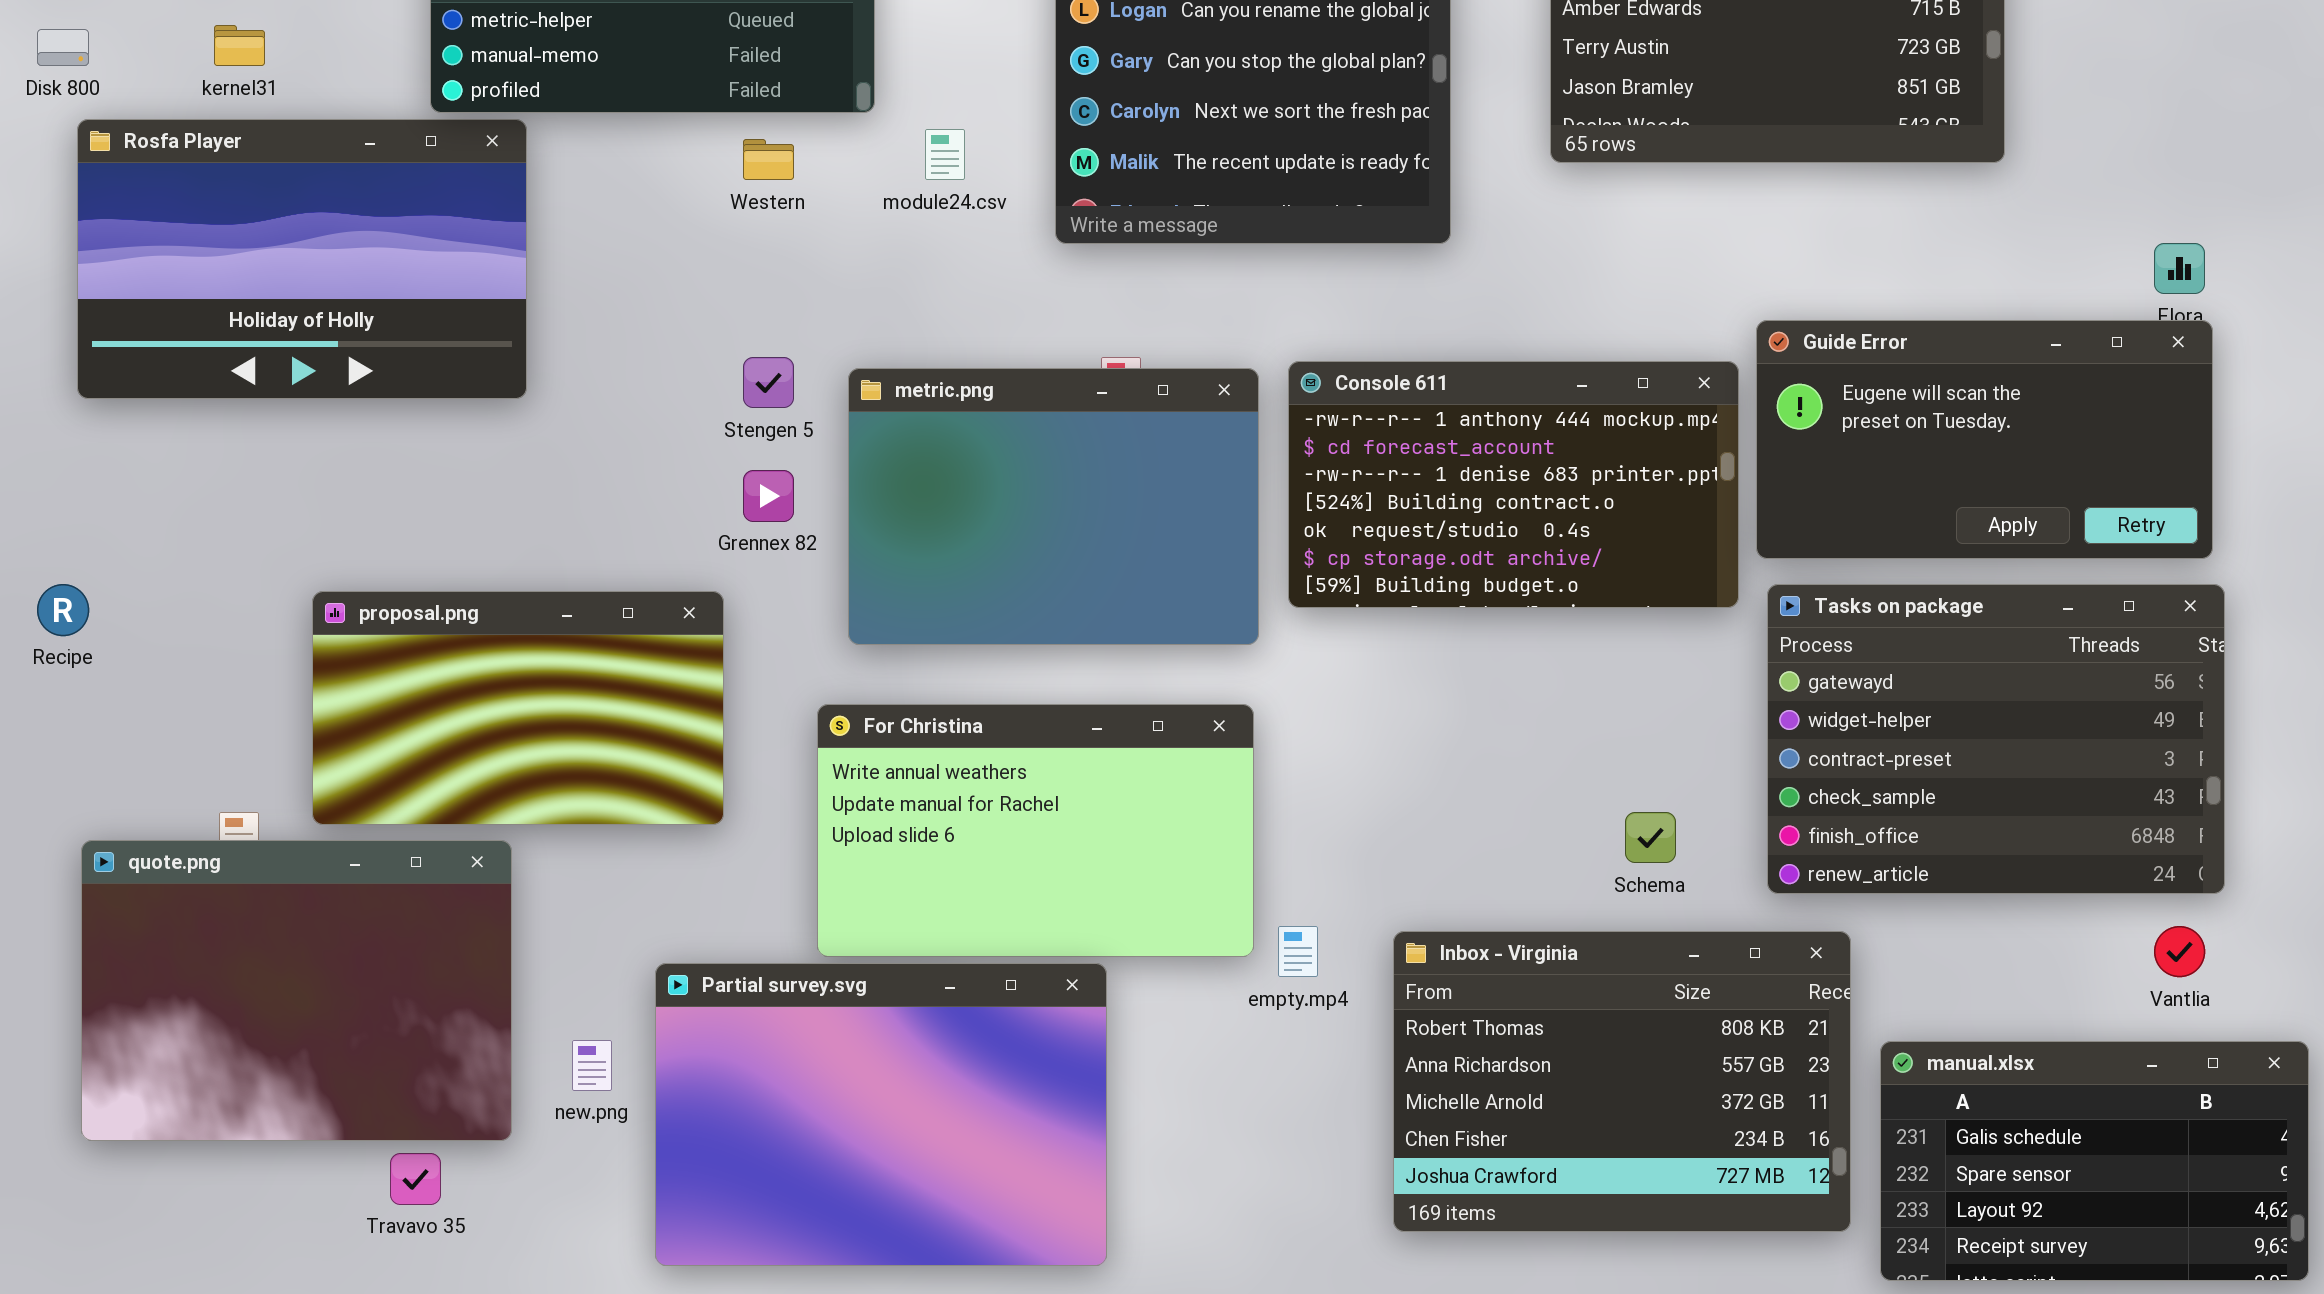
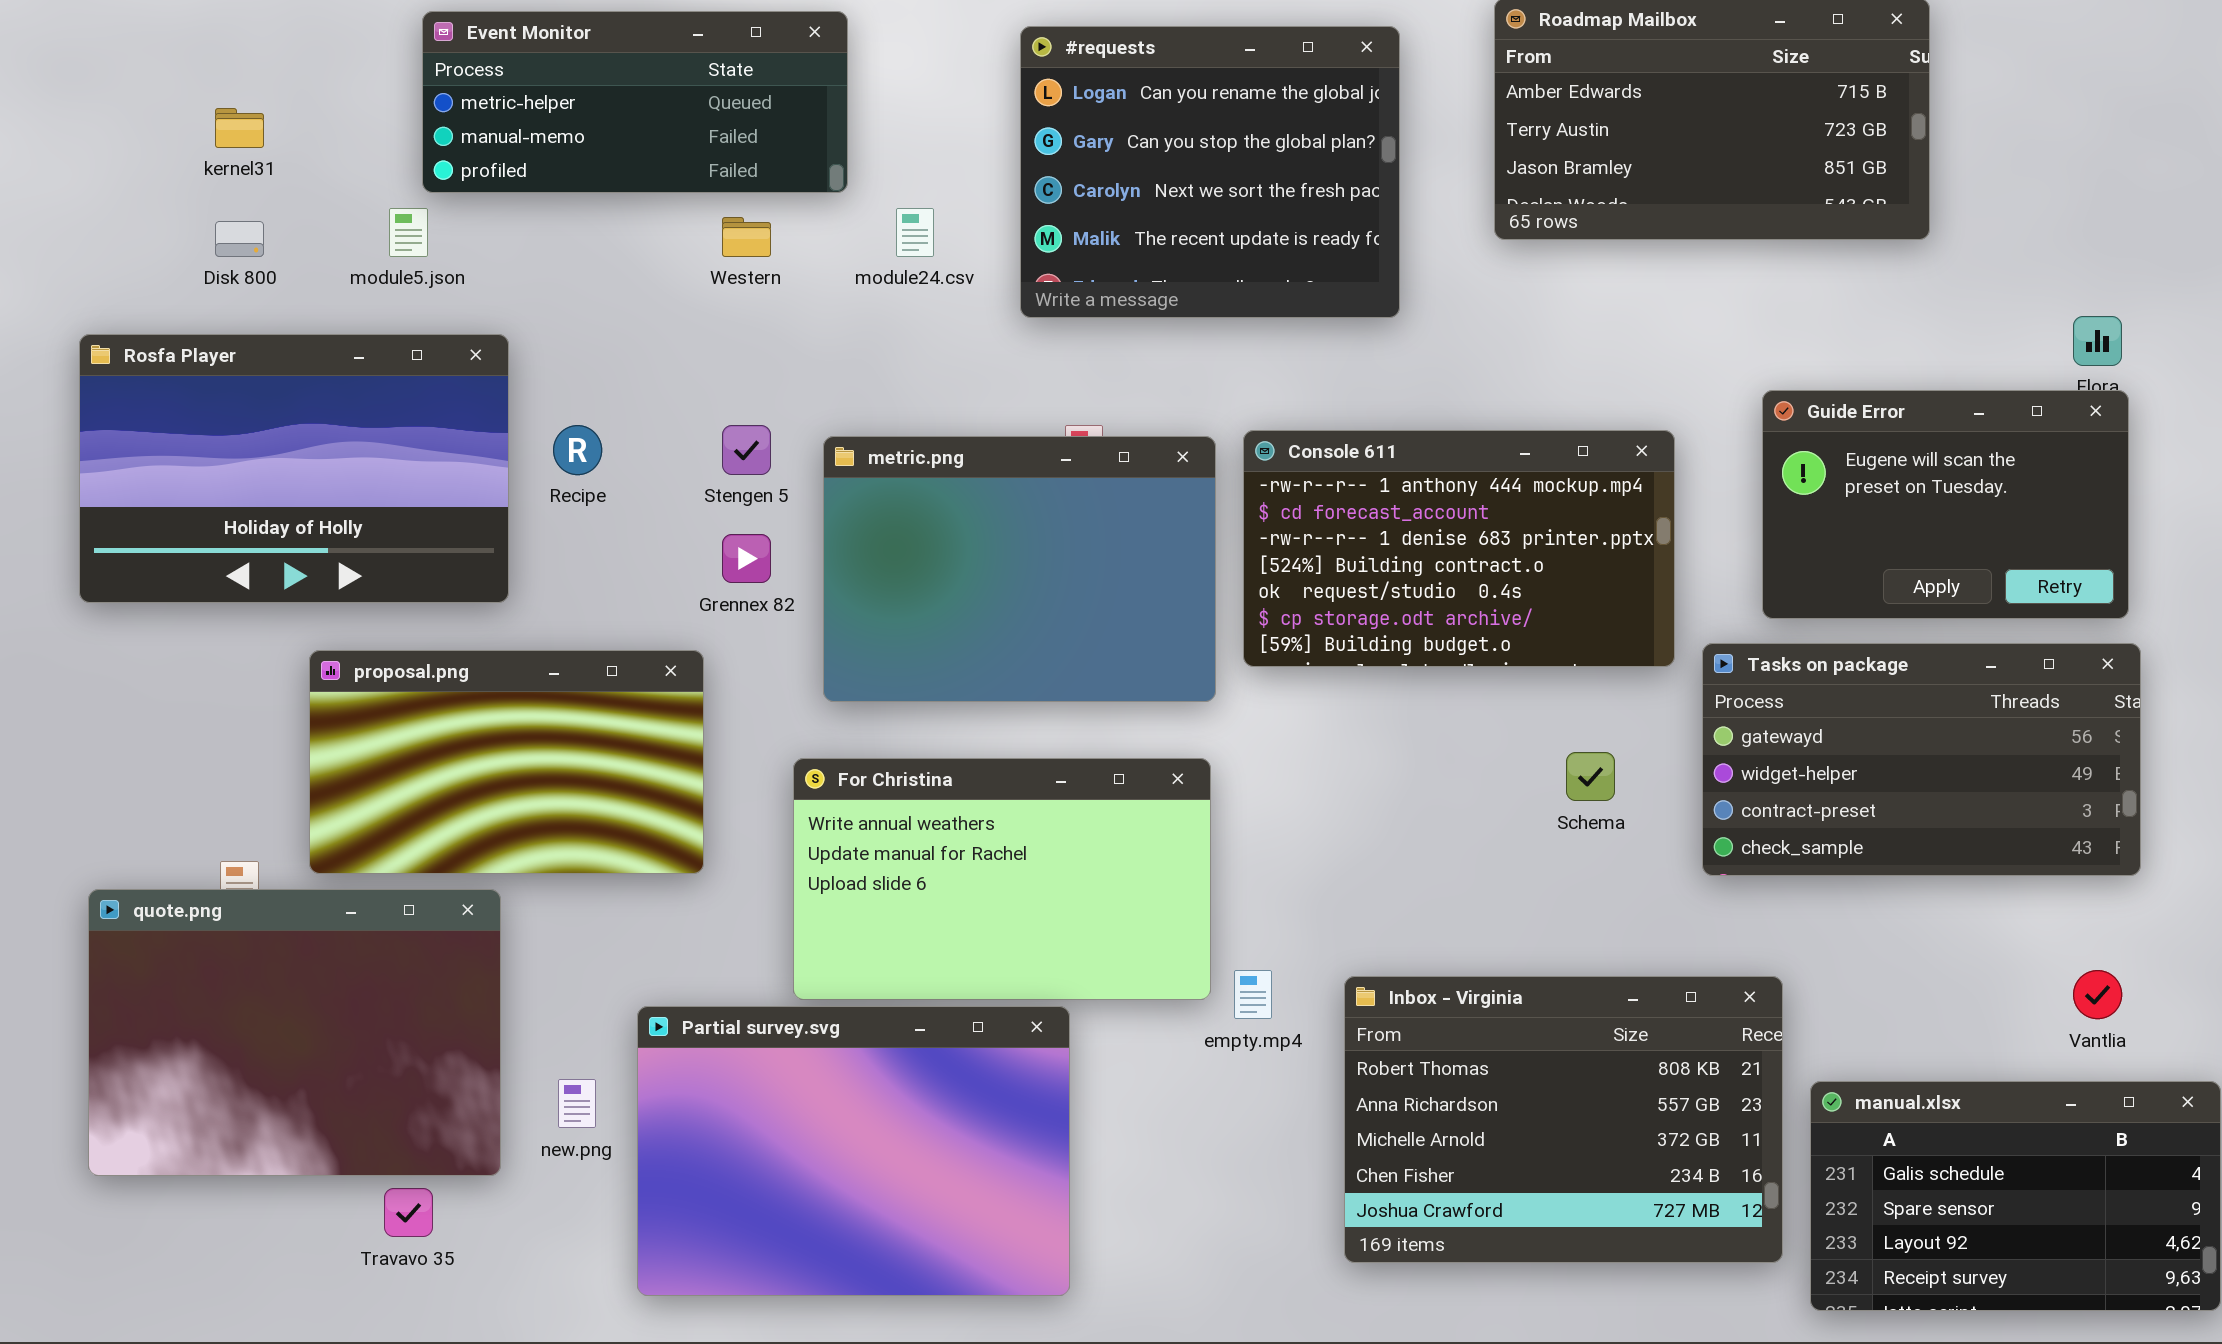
Disk 800: [37,29,89,66] -> [215,221,264,257], moved
Rosfa Player: [77,119,527,399] -> [79,334,509,603], moved
Guide Error: [1756,320,2213,559] -> [1762,390,2129,619], resized
Recipe: [37,584,89,636] -> [553,425,602,475], moved
Tasks on package: [1767,584,2225,894] -> [1702,643,2141,876], resized
Schema: [1625,812,1676,863] -> [1566,752,1615,801], moved

